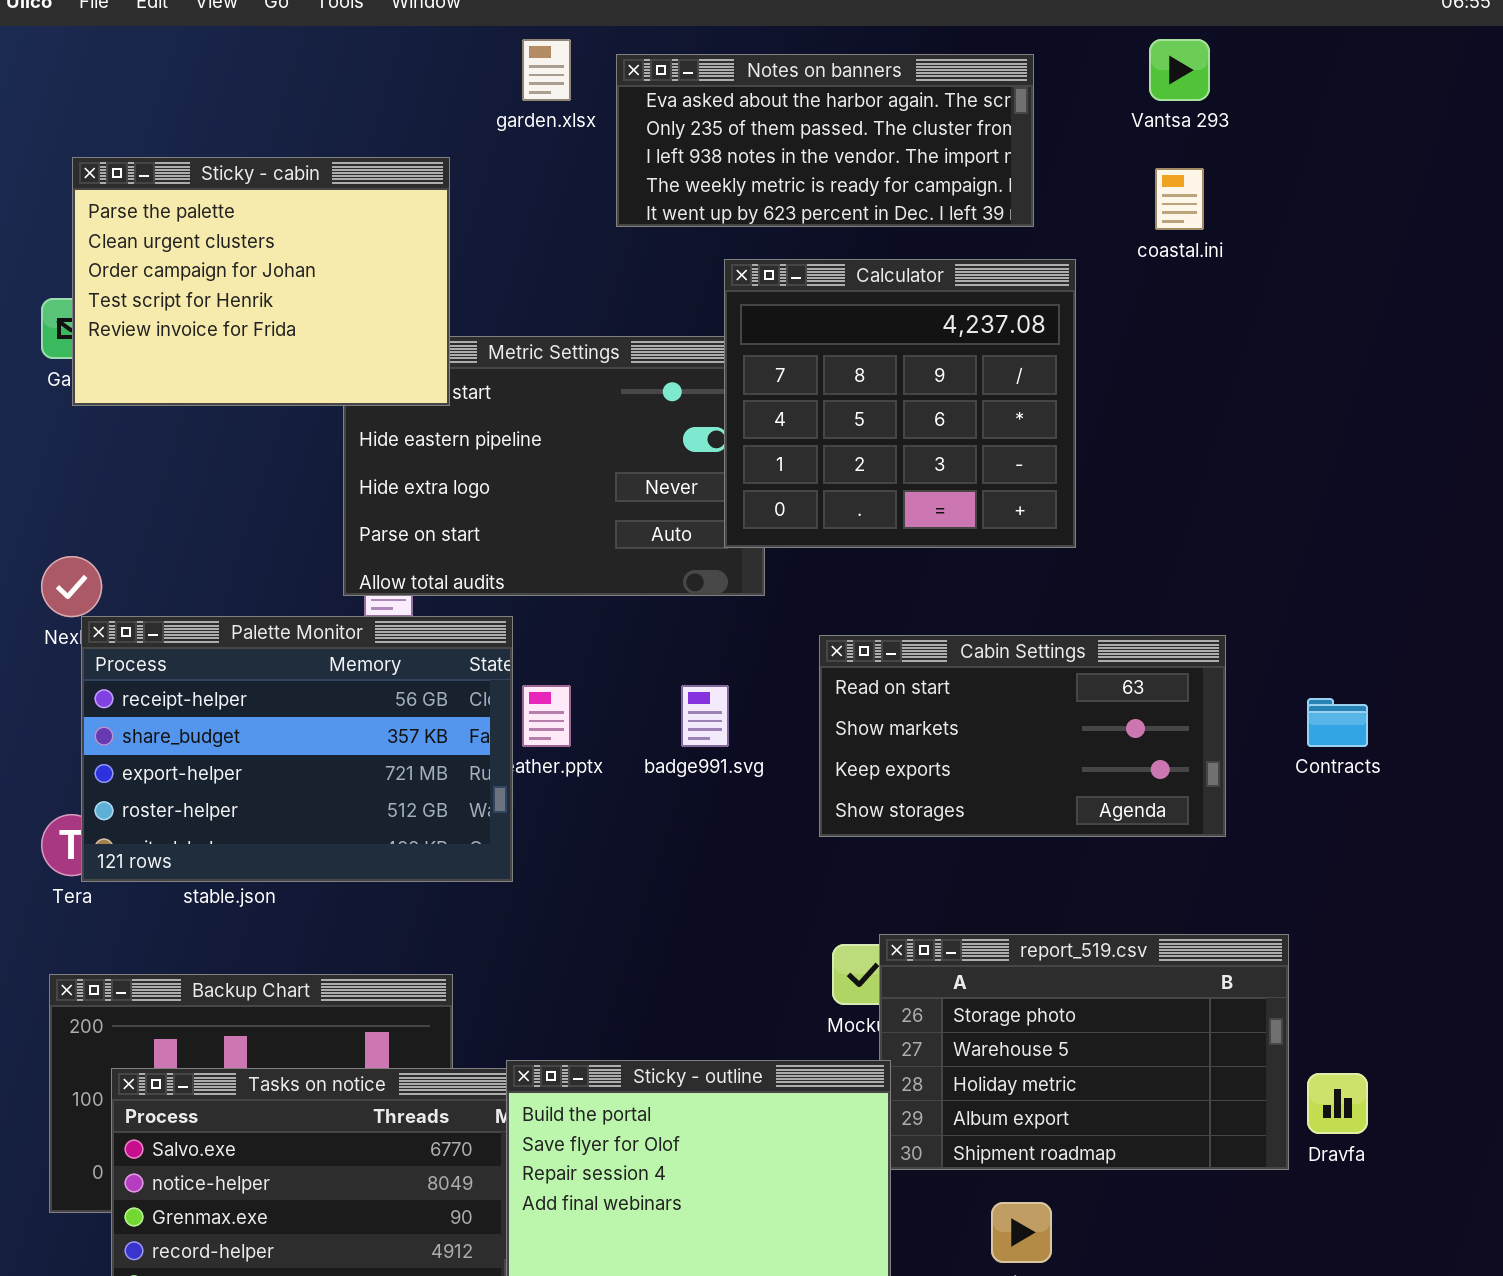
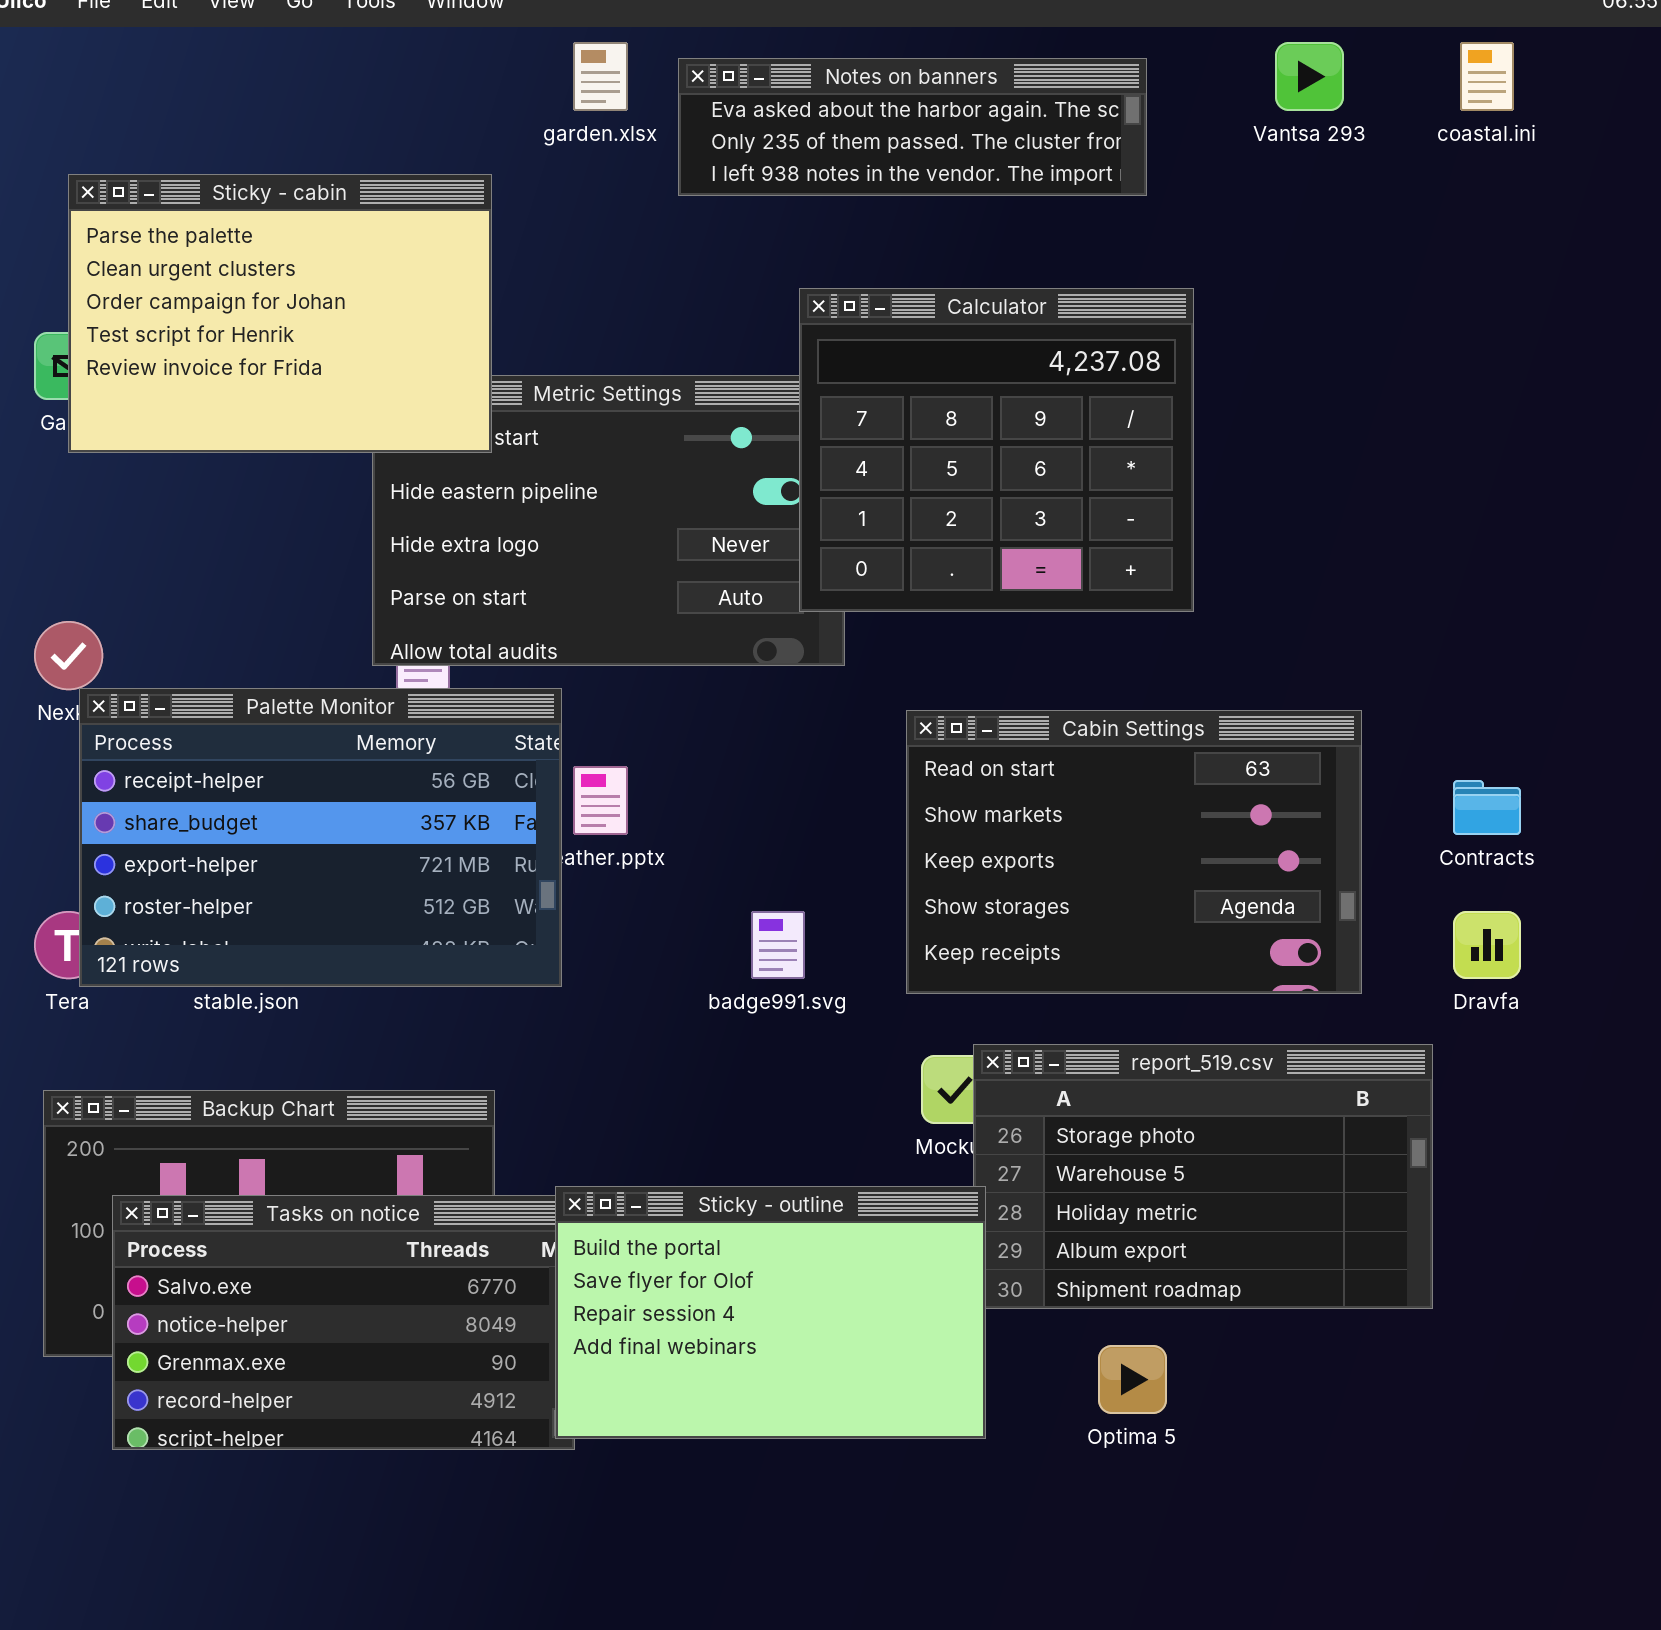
Notes on banners: [616,54,1034,227] -> [678,58,1147,196], resized
coastal.ini: [1155,168,1204,230] -> [1460,42,1514,111], moved
Cabin Settings: [819,635,1226,837] -> [906,710,1362,994], resized
badge991.svg: [681,685,729,747] -> [751,911,805,979], moved
Dravfa: [1307,1073,1368,1134] -> [1453,911,1521,979], moved

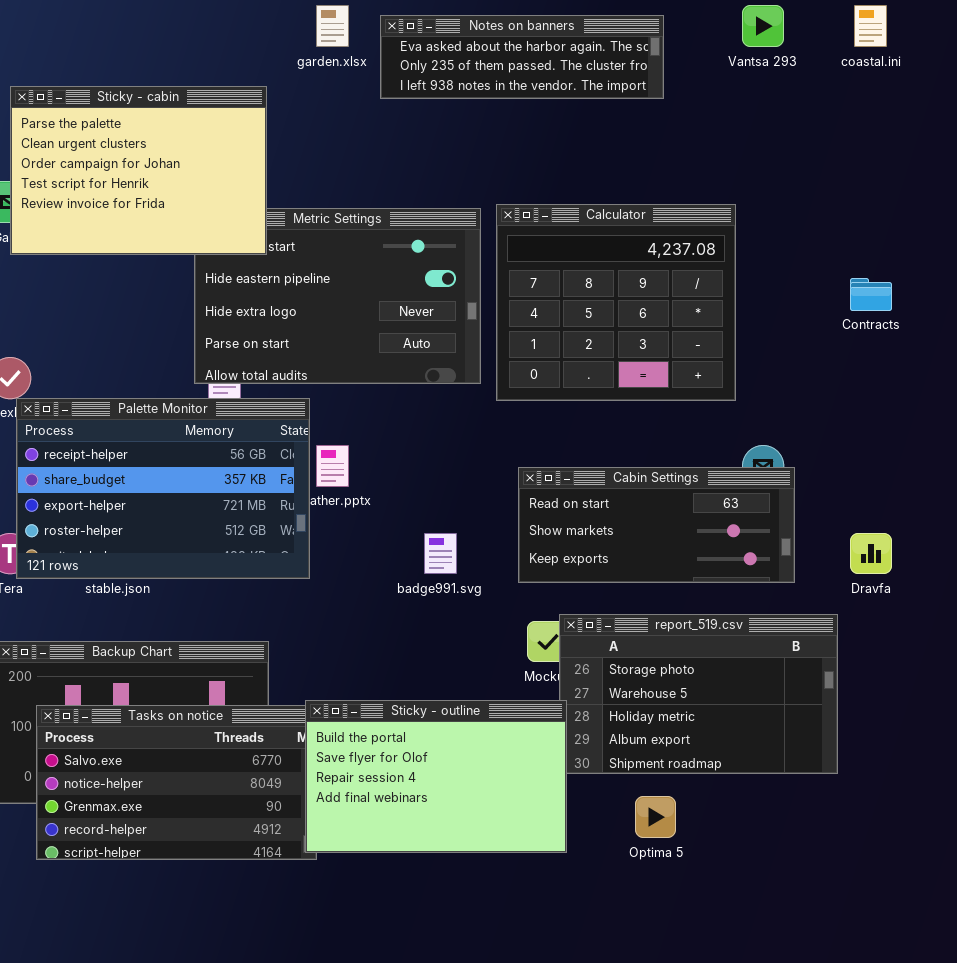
Calculator: [799,288,1194,612] -> [496,204,736,401], moved
Cabin Settings: [906,710,1362,994] -> [518,467,795,583], resized
Contracts: [1453,780,1521,835] -> [850,278,892,311], moved

